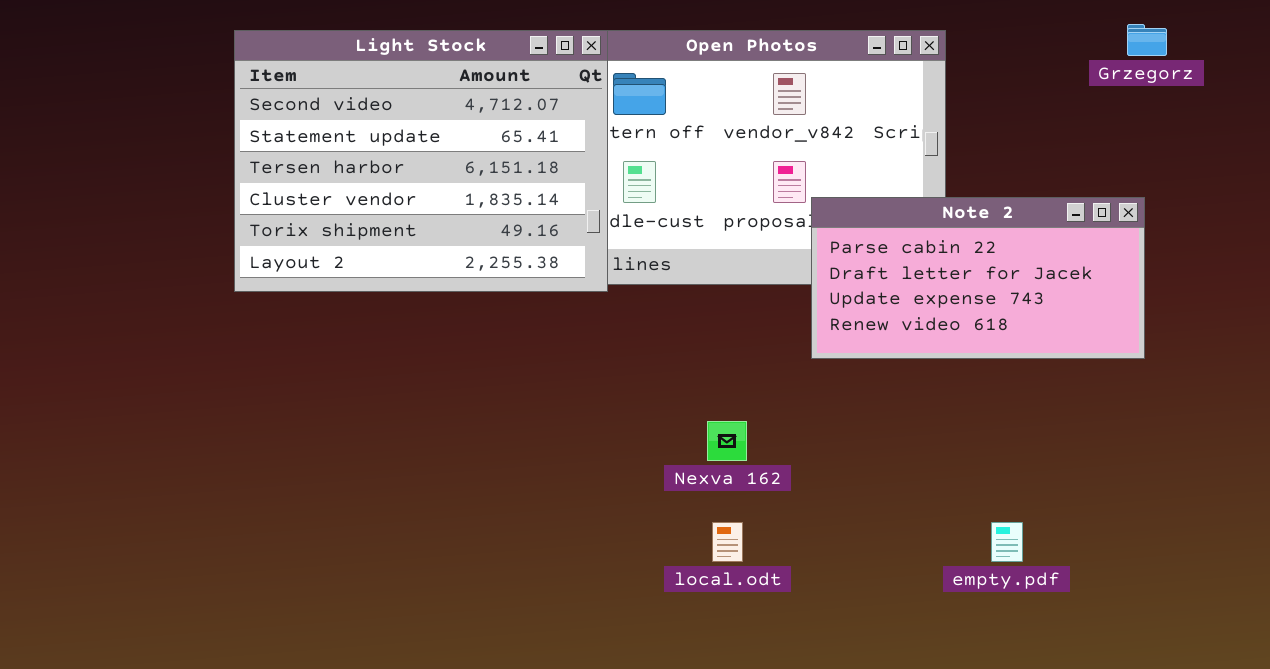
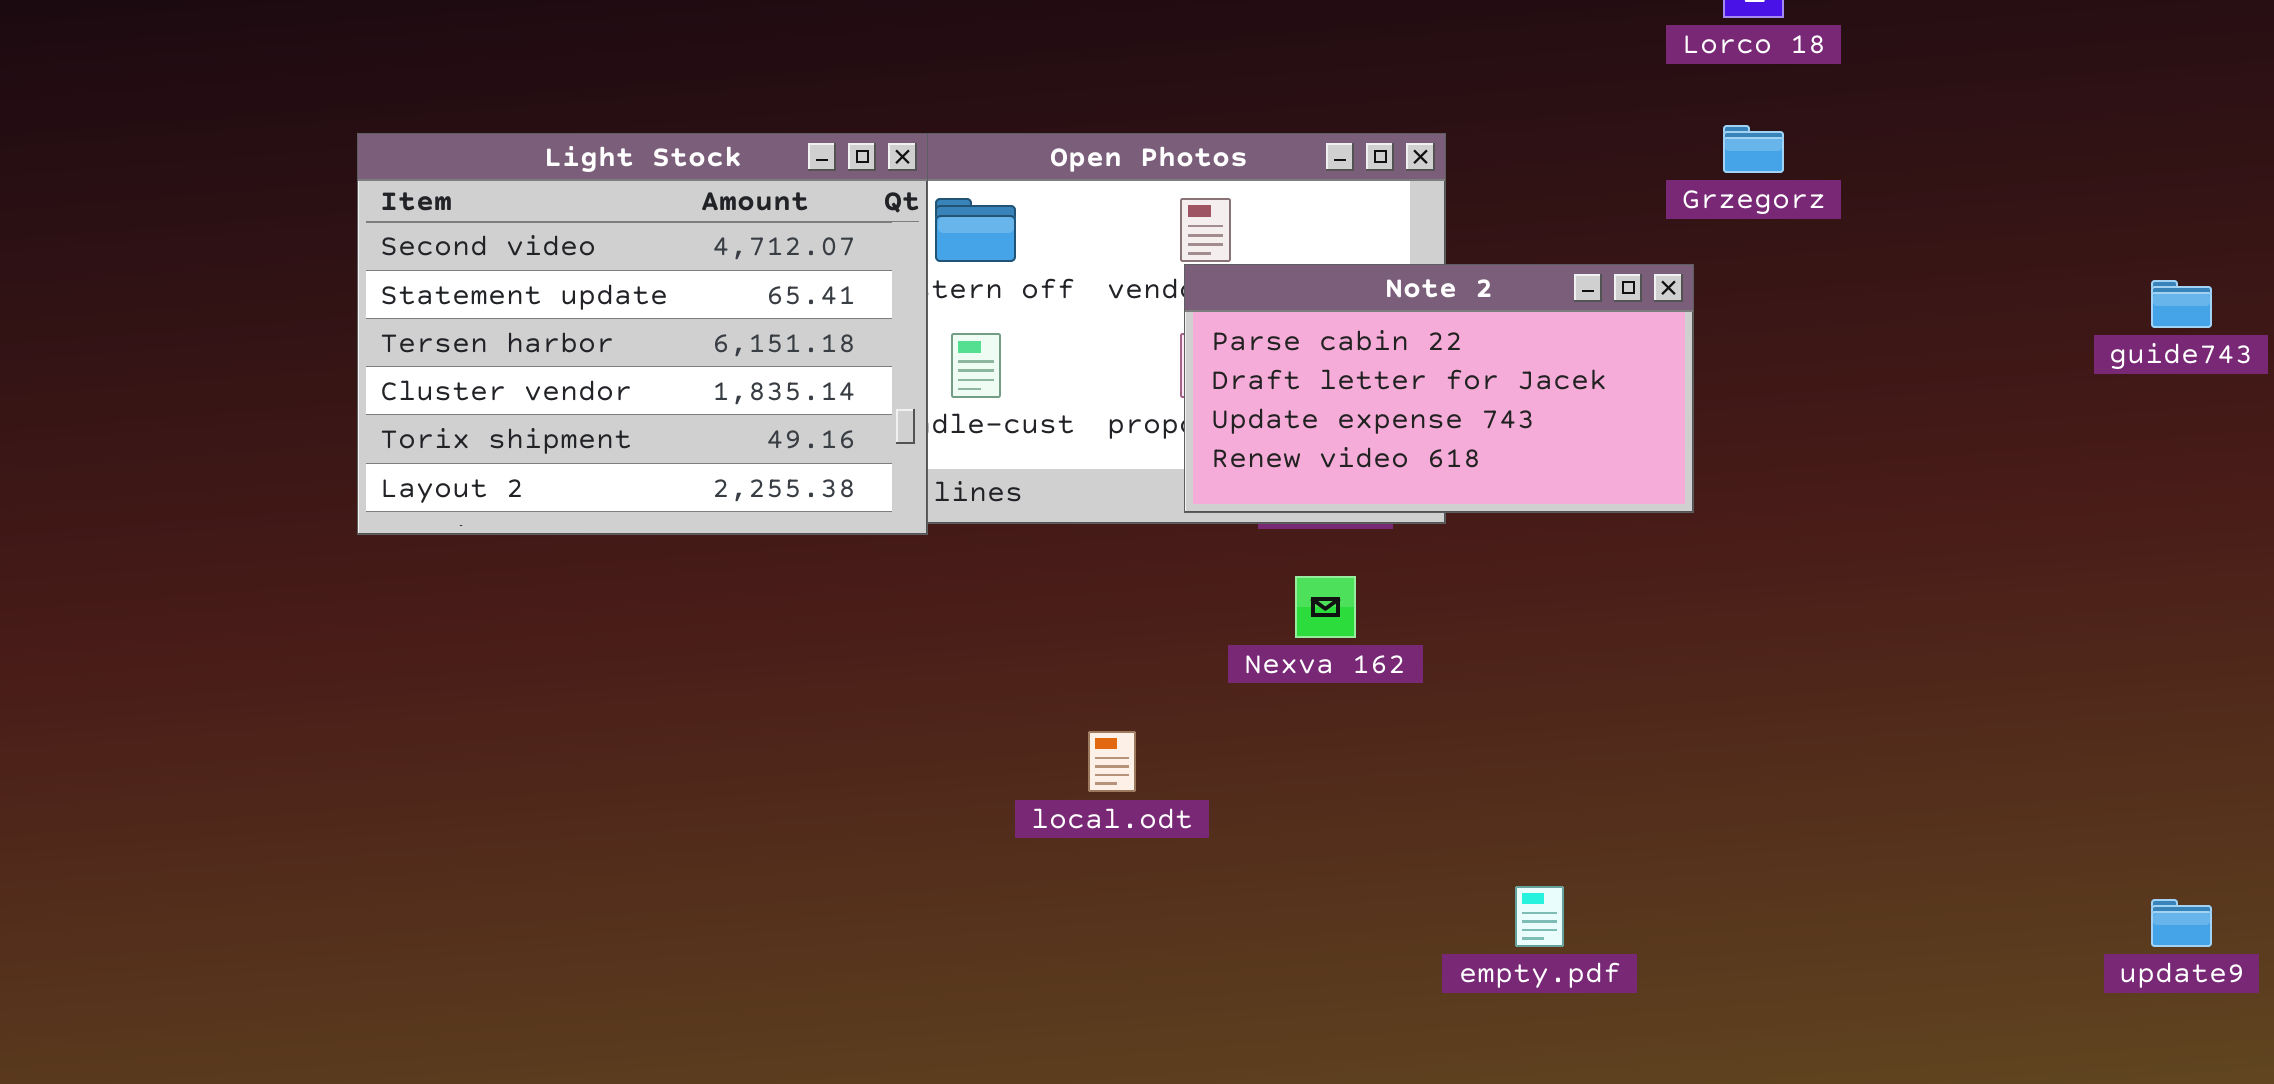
Note 2: [811,197,1145,359] -> [1184,264,1694,513], moved
Nexva 162: [707,421,747,461] -> [1295,576,1356,638], moved
local.odt: [712,522,743,562] -> [1088,731,1136,792], moved

